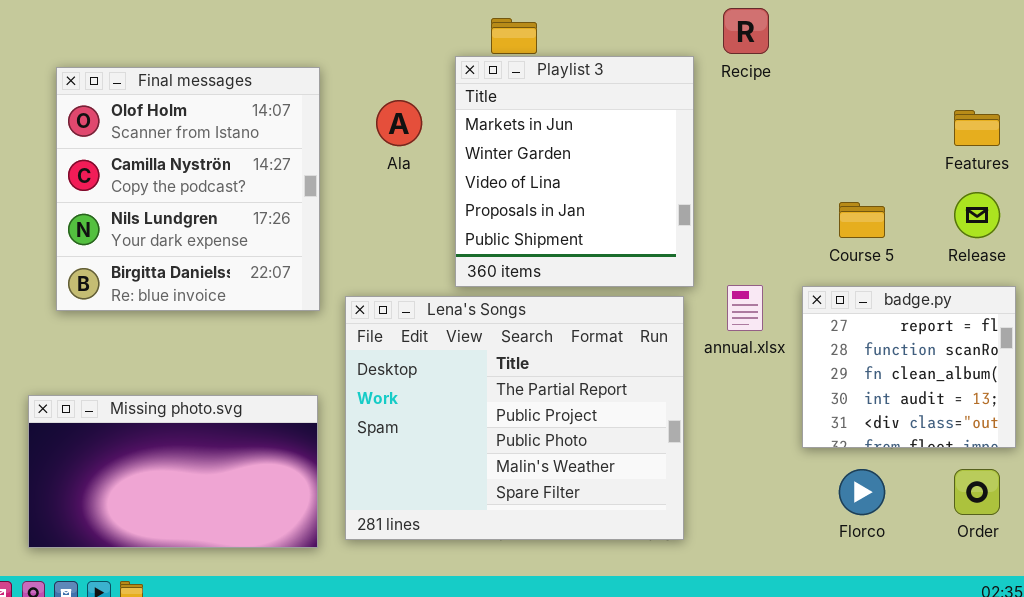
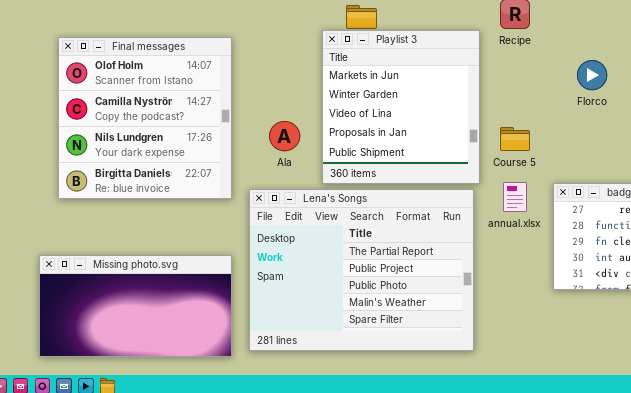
Ala: [376,100,422,146] -> [269,121,300,151], moved
Course 5: [839,202,885,238] -> [500,127,530,151], moved
Florco: [839,469,885,515] -> [577,60,607,90], moved

